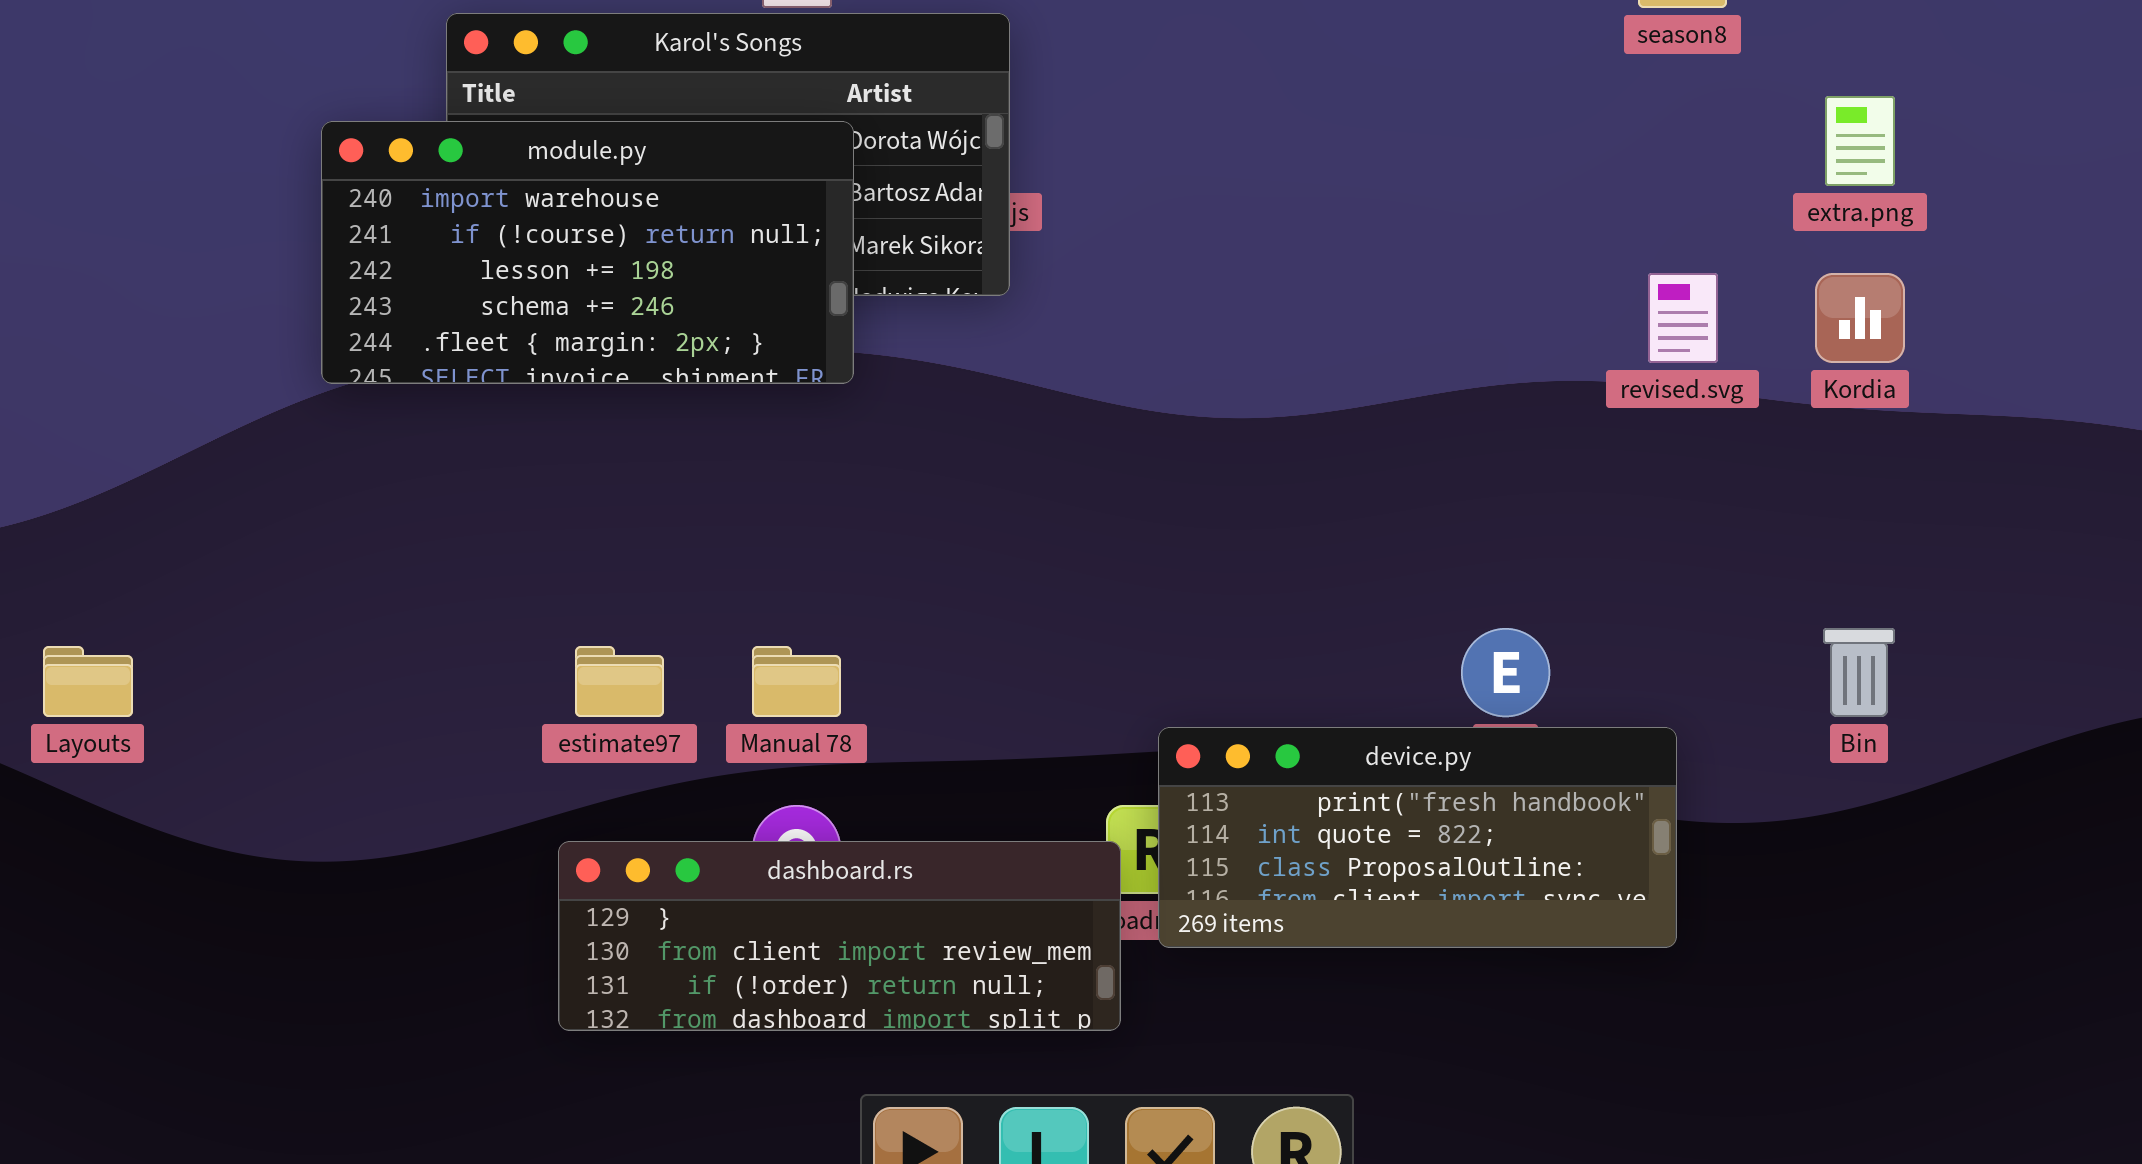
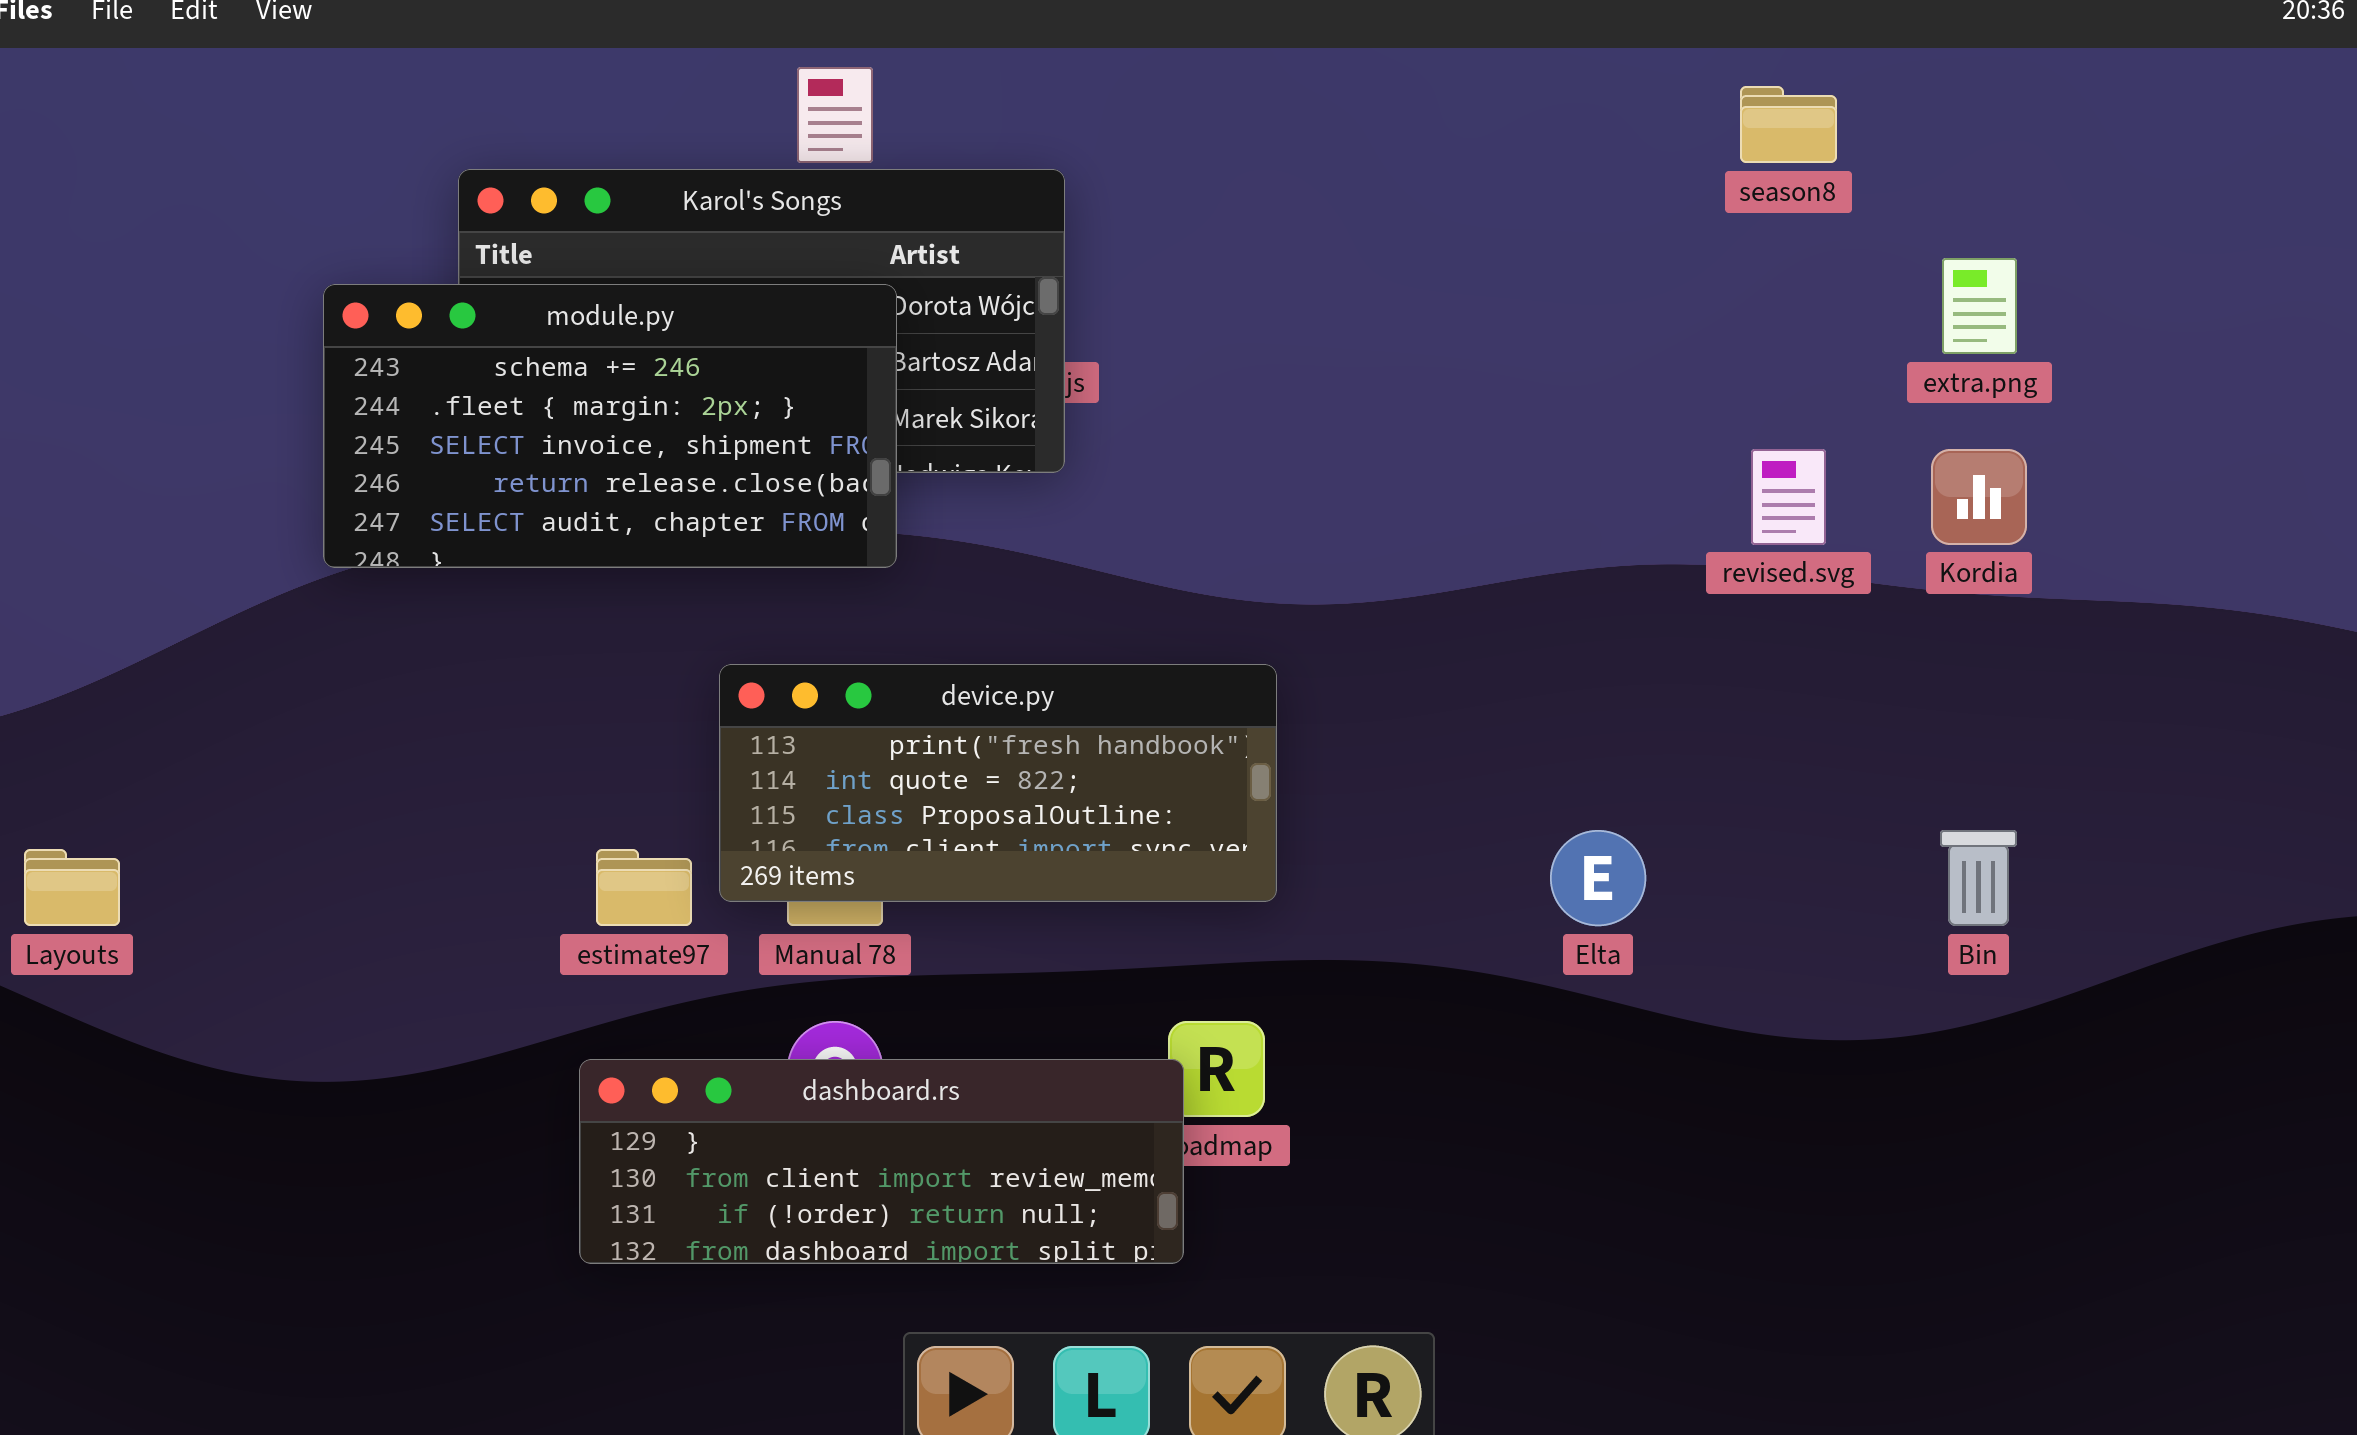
module.py: [321,121,854,384] -> [323,284,897,568], scrolled down 3 rows
device.py: [1158,727,1677,948] -> [719,664,1277,902], moved

